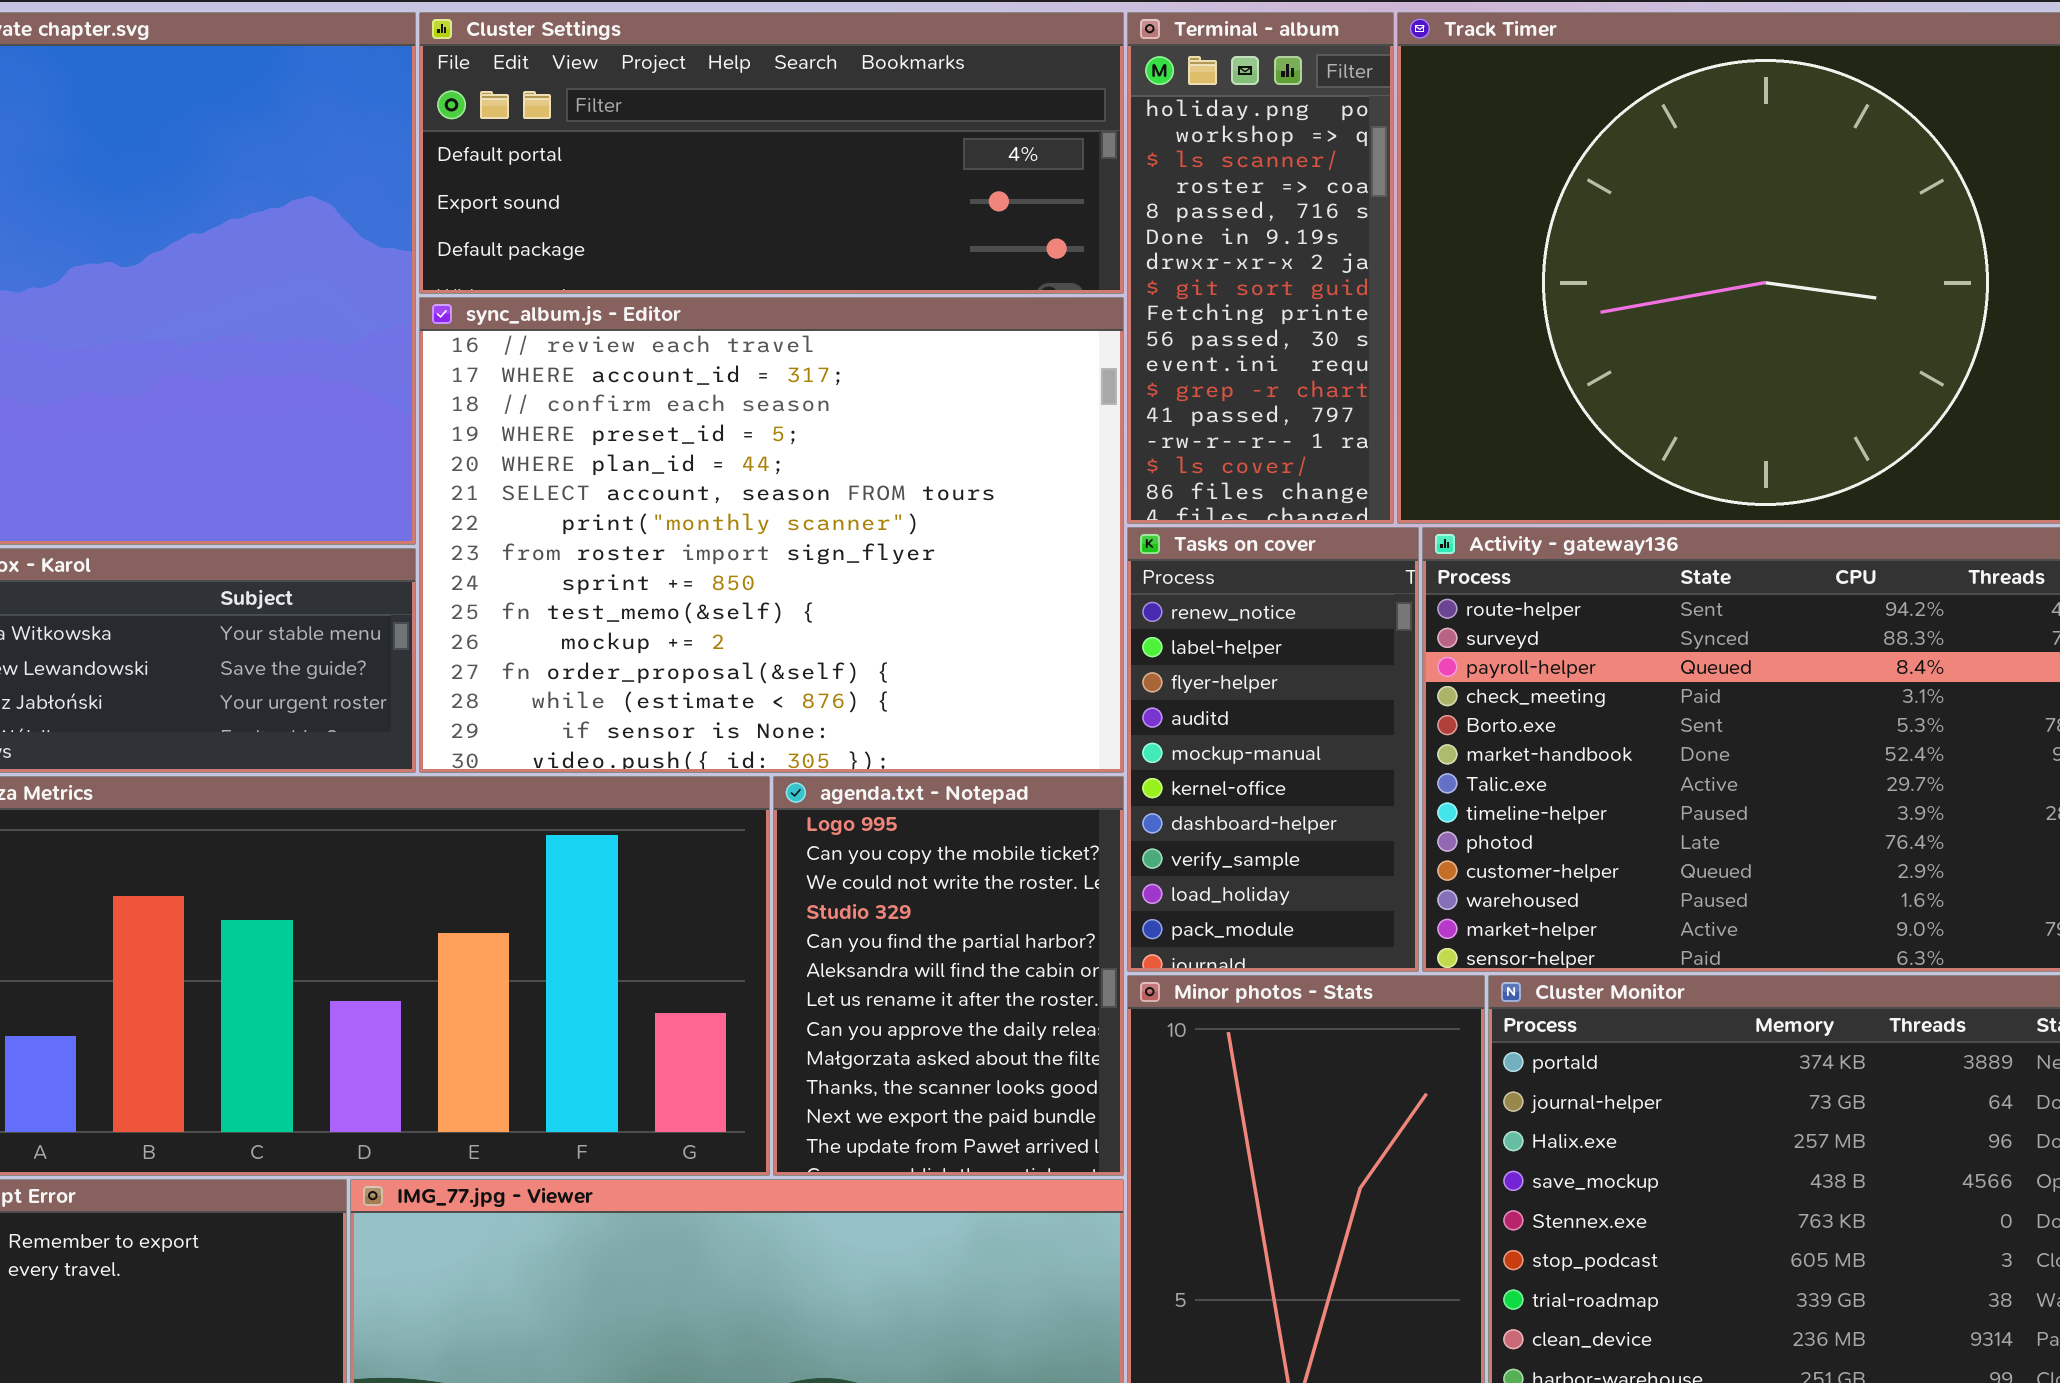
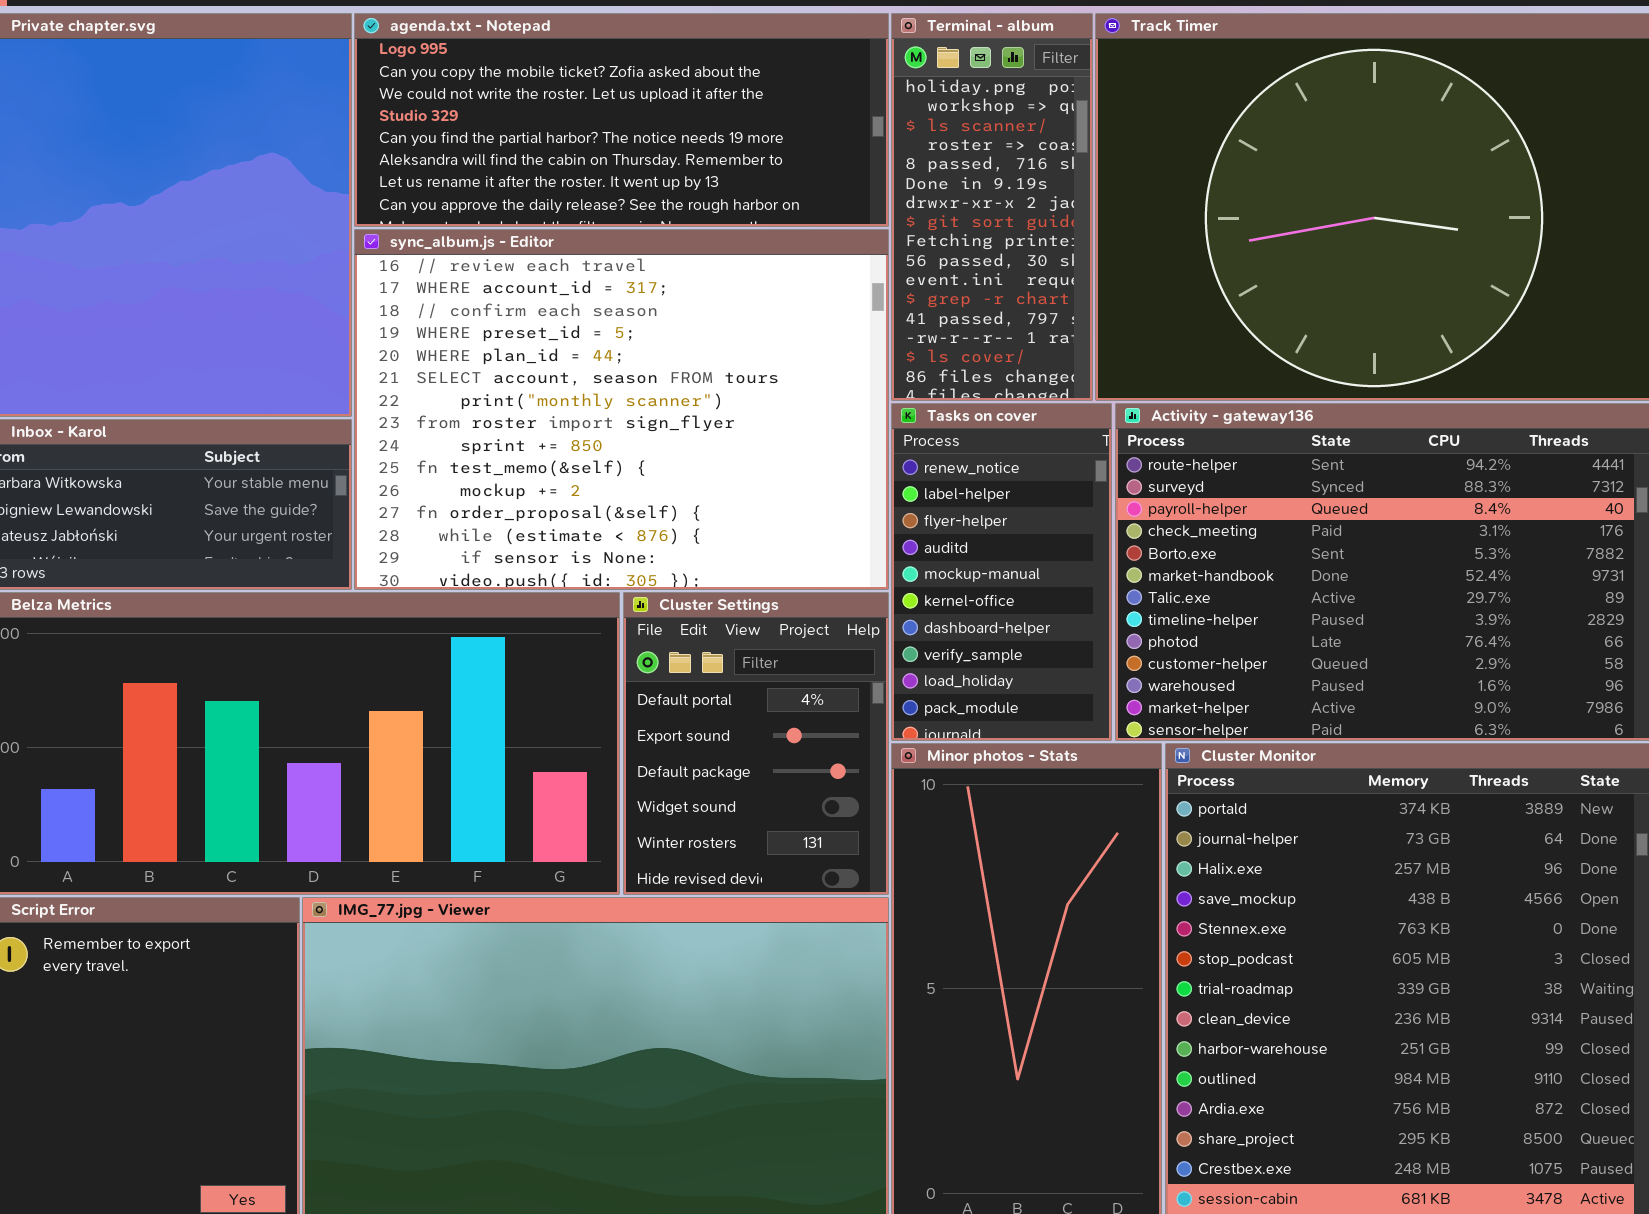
Cluster Settings: [419,12,1124,294] -> [623,592,889,895], moved, resized
agenda.txt - Notepad: [773,776,1124,1176] -> [354,13,889,227], moved, resized

